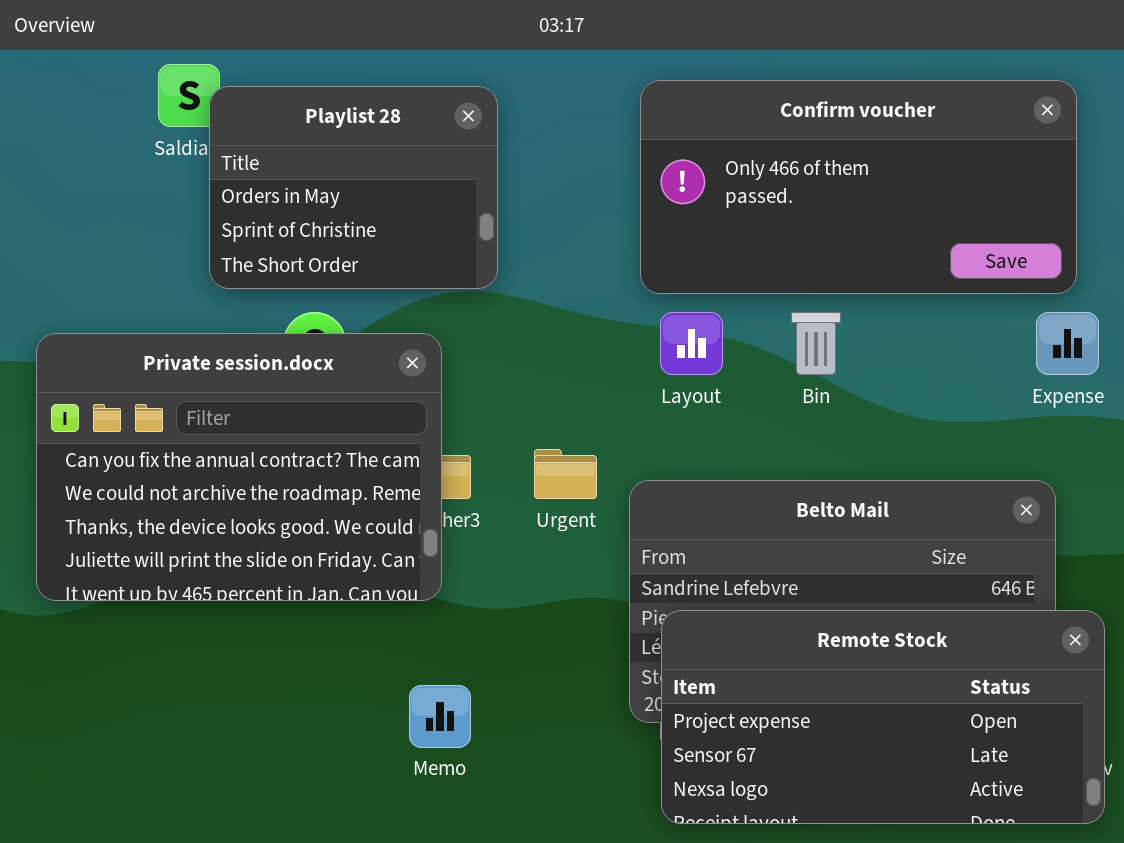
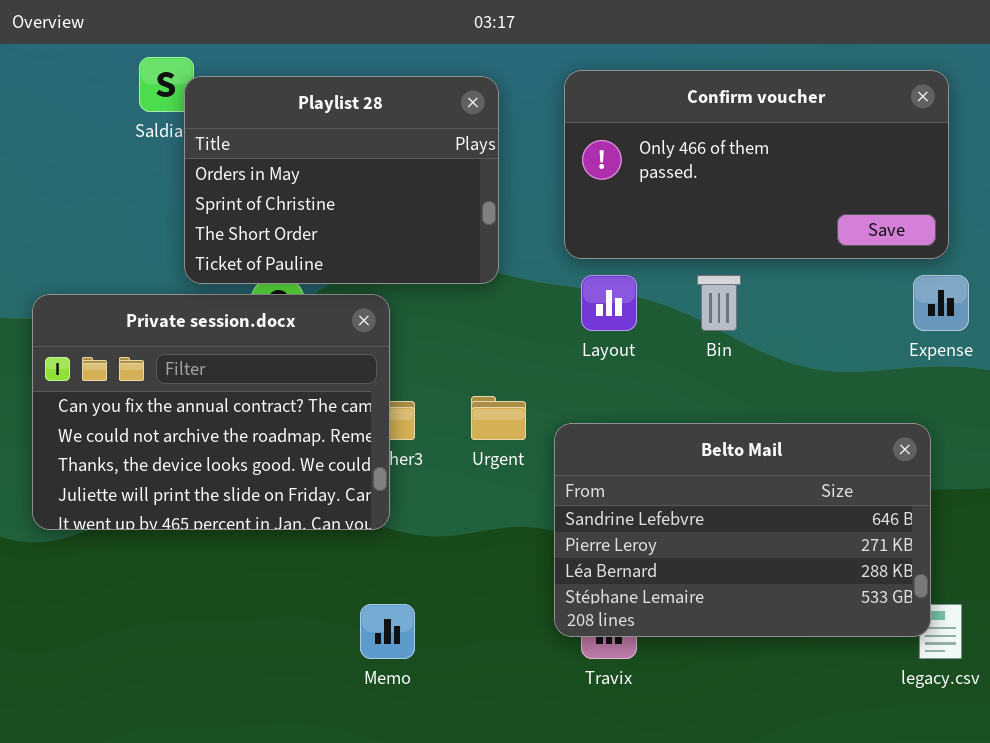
Playlist 28: [209,86,498,289] -> [184,76,499,284], resized
Remote Stock: [661,610,1105,824] -> none, closed

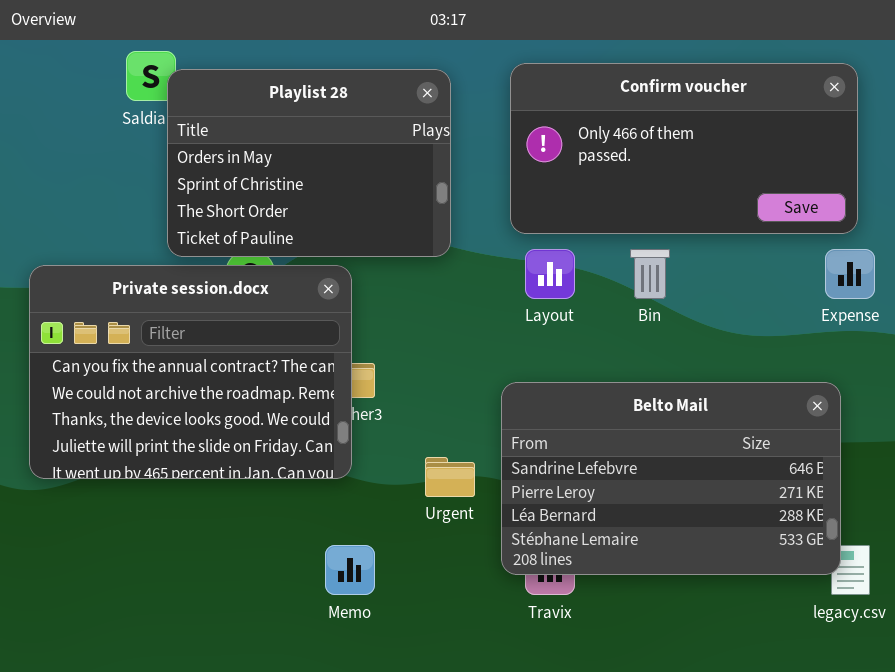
Urgent: [471,396,526,440] -> [425,457,475,497], moved

